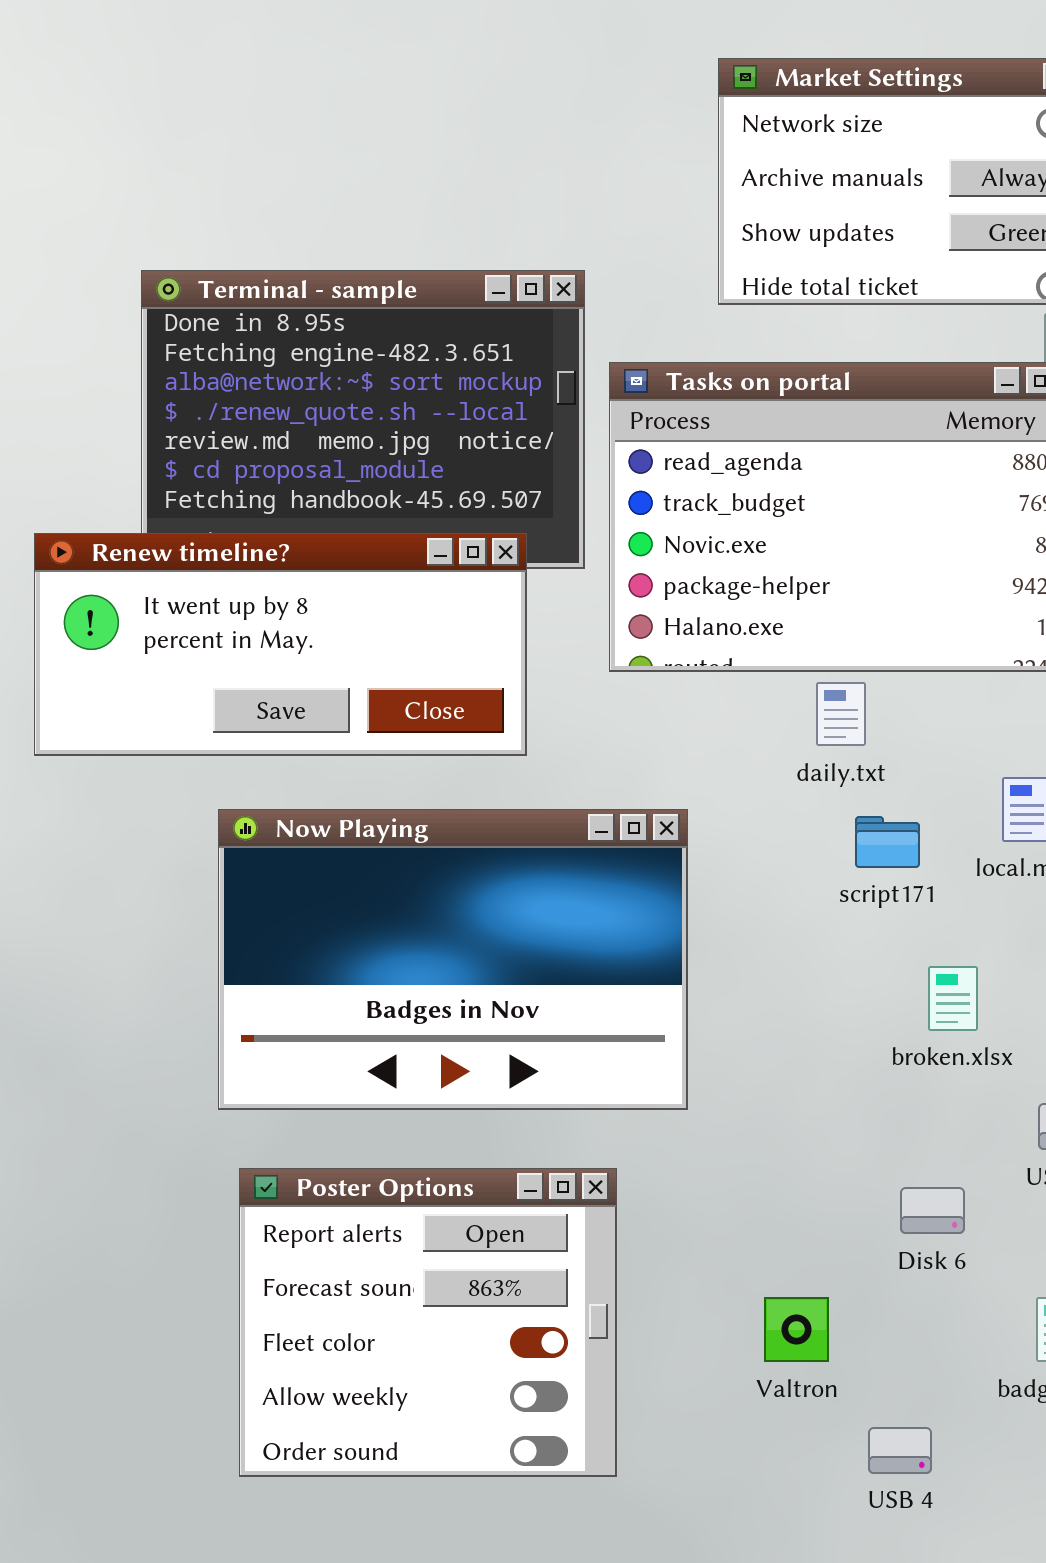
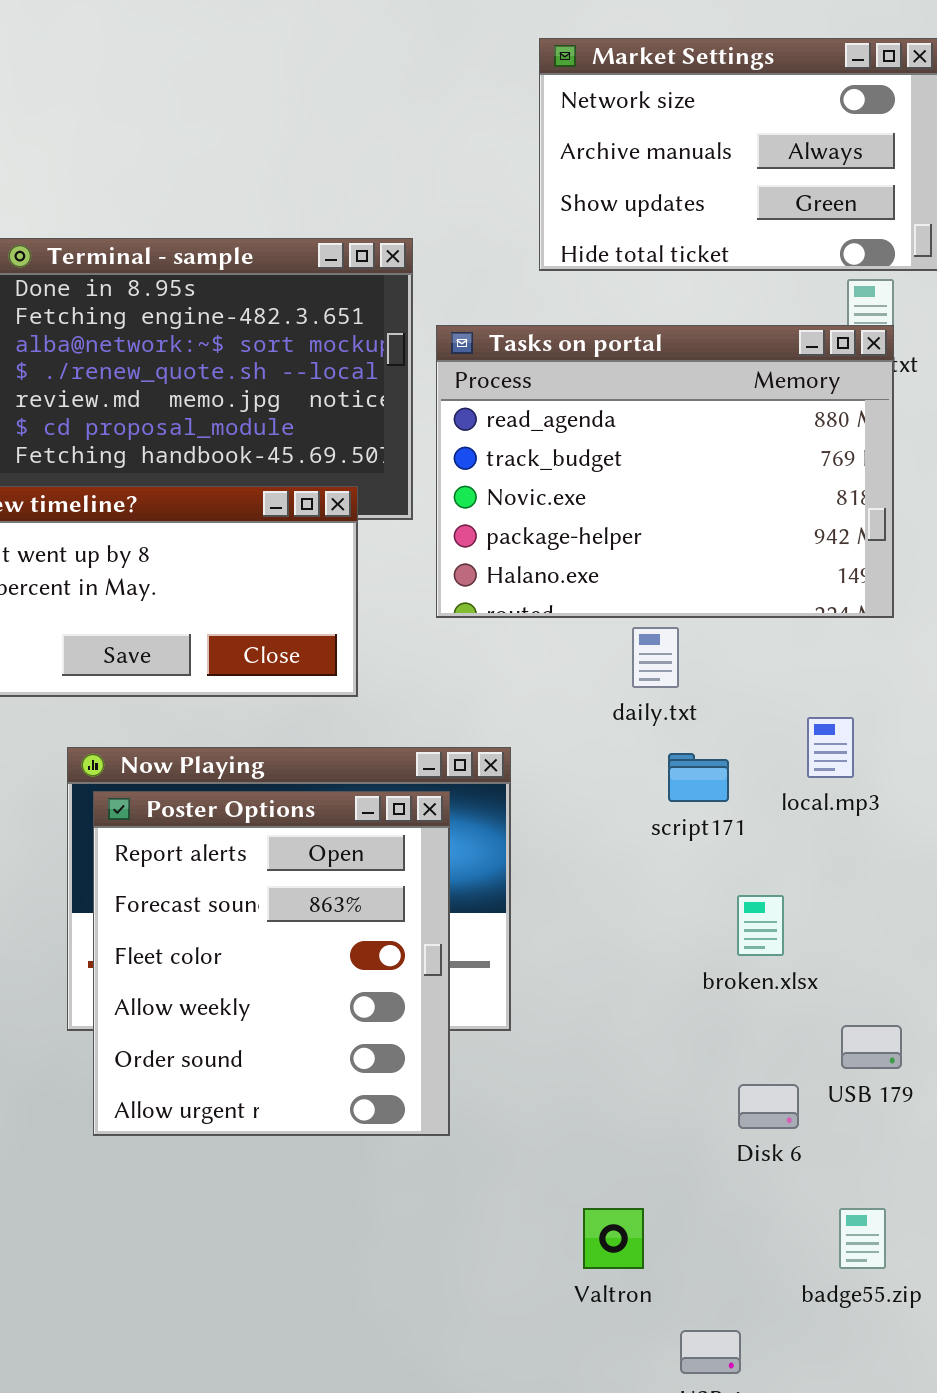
Poster Options: [239,1168,617,1477] -> [93,791,450,1136], moved, resized
Disk 6: [900,1187,965,1234] -> [738,1084,799,1129], moved

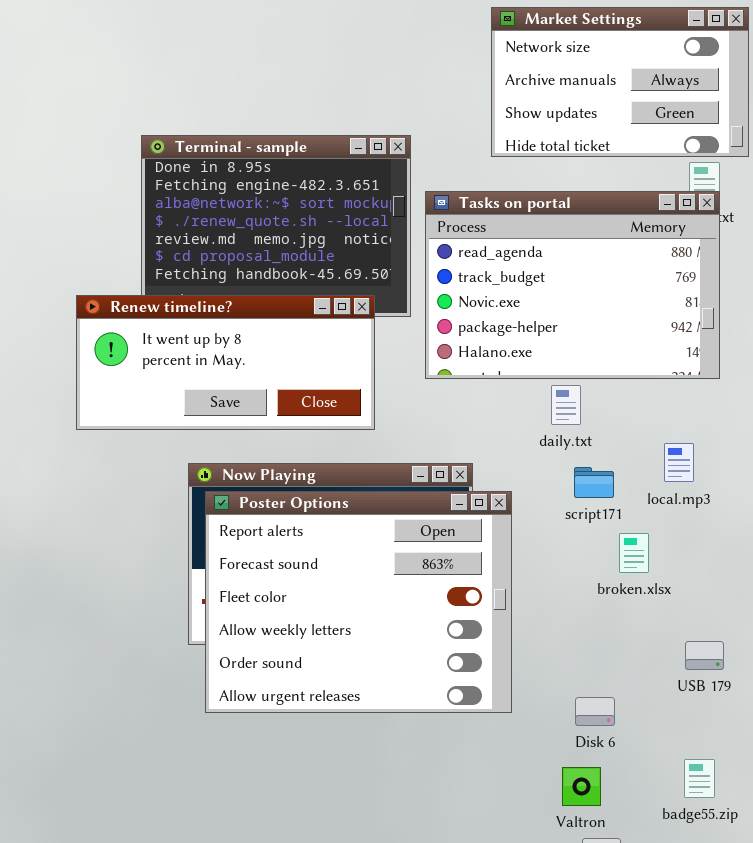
Poster Options: [93,791,450,1136] -> [205,491,512,713], resized
broken.xlsx: [737,895,784,956] -> [619,533,649,573], moved
Disk 6: [738,1084,799,1129] -> [575,697,615,726], moved
Valtron: [583,1208,644,1269] -> [562,767,601,806], moved

